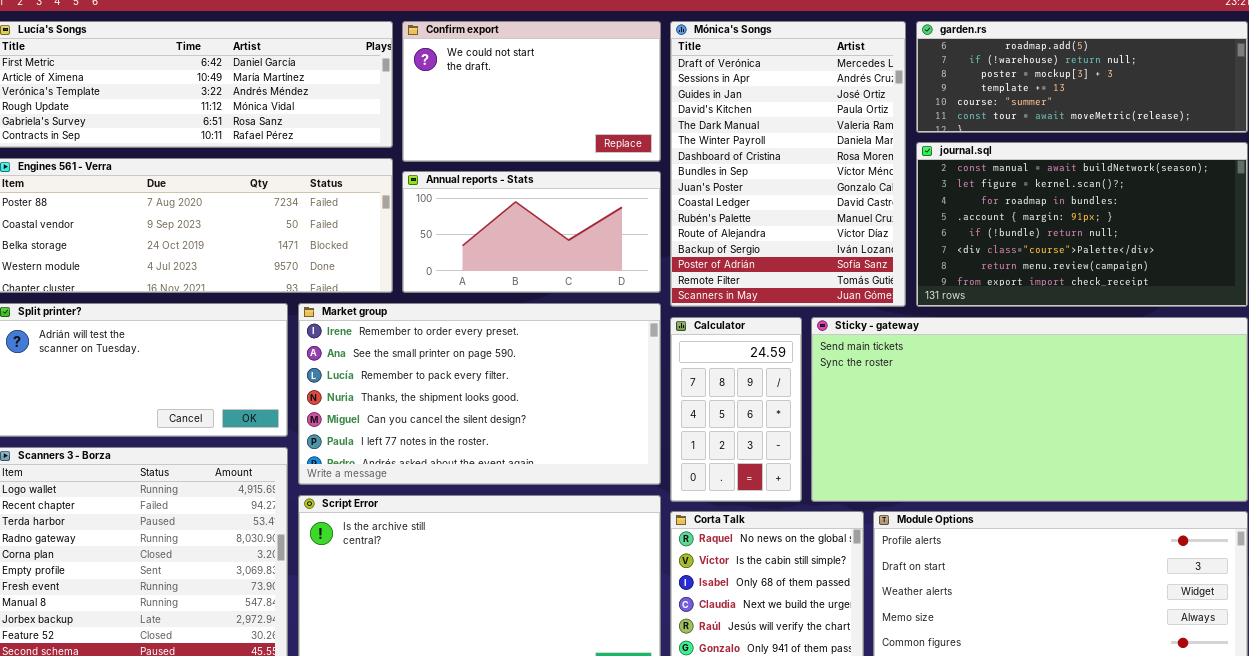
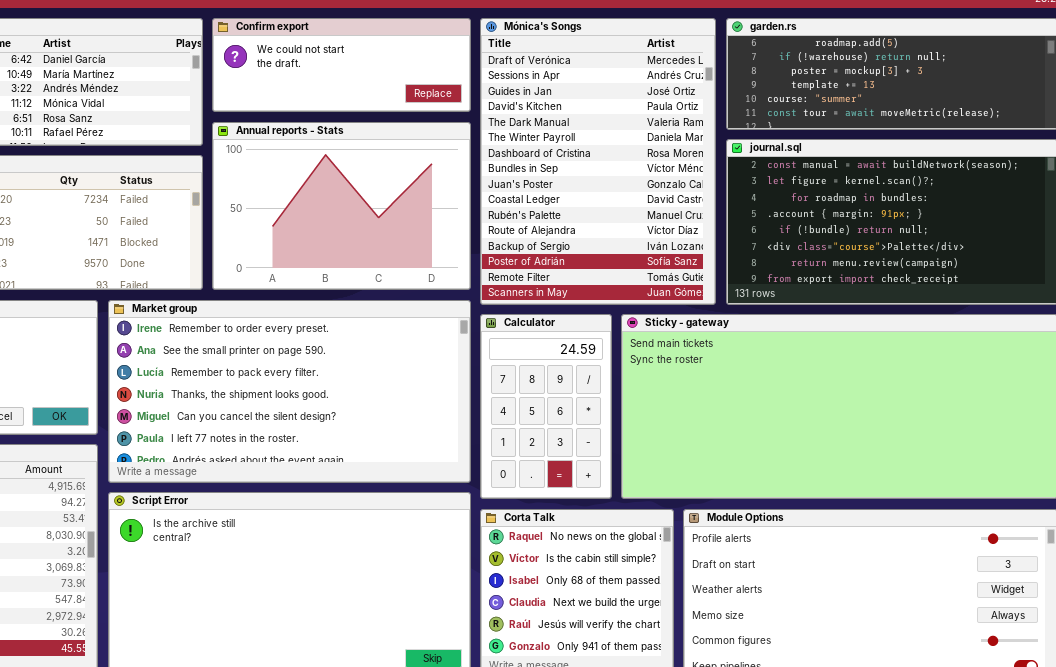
Confirm export: [402,21,661,162] -> [212,18,471,112], resized
Annual reports - Stats: [402,171,661,293] -> [212,122,471,290], resized

